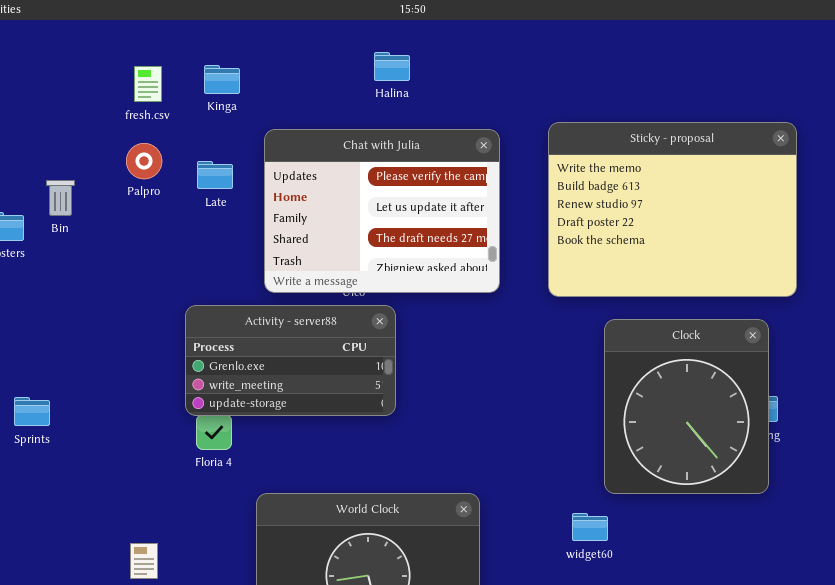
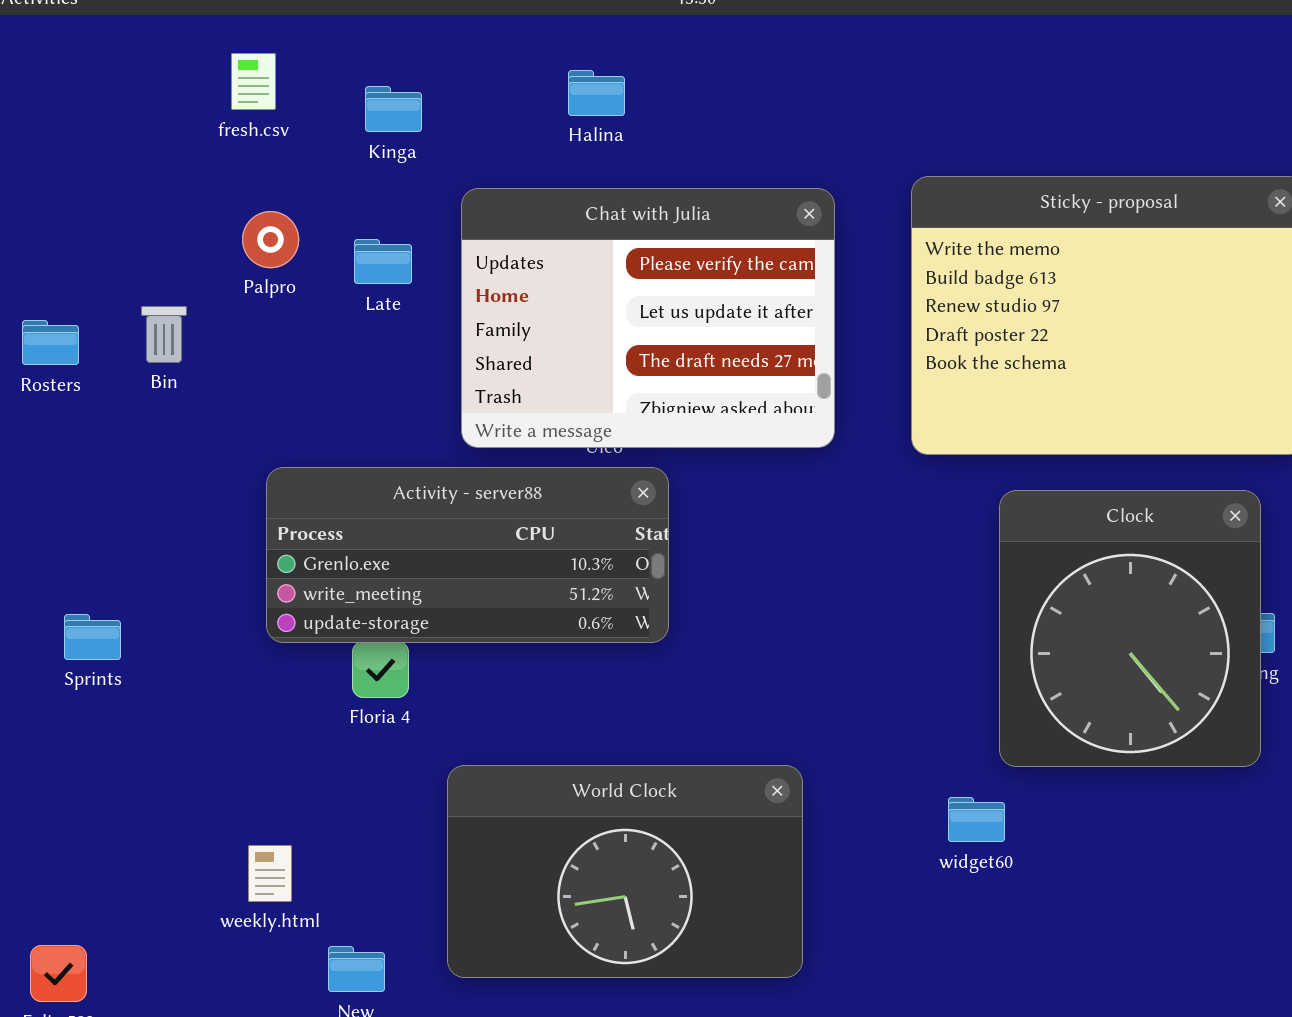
Halina: [374,52,410,81] -> [568,70,625,116], moved
fresh.csv: [134,66,162,102] -> [231,53,276,110], moved
Bin: [46,180,75,216] -> [141,306,187,363], moved
Activity - server88: [185,305,396,416] -> [266,467,669,643], resized

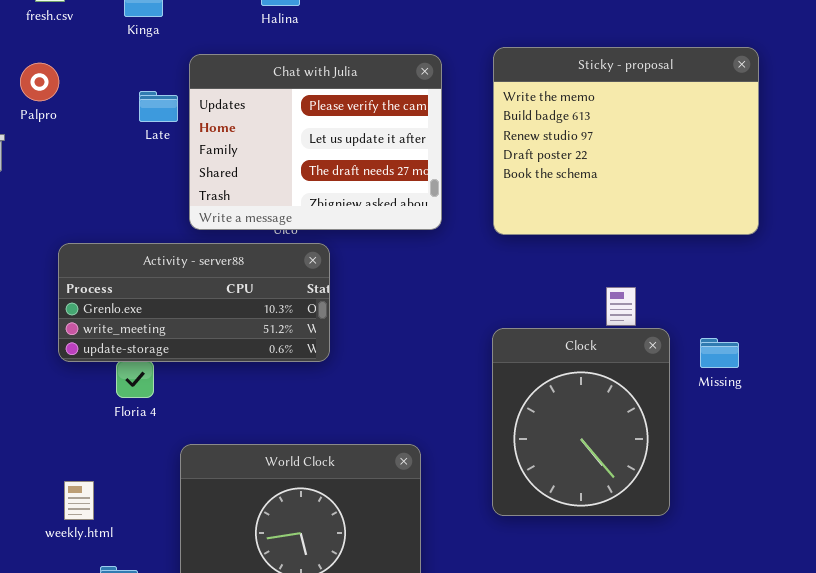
Palpro: [242,211,299,268] -> [20,63,59,101], moved
Late: [354,239,412,284] -> [139,91,178,122], moved
Clock: [999,490,1261,767] -> [492,328,670,516], moved
weekly.html: [248,845,292,902] -> [64,481,94,520], moved

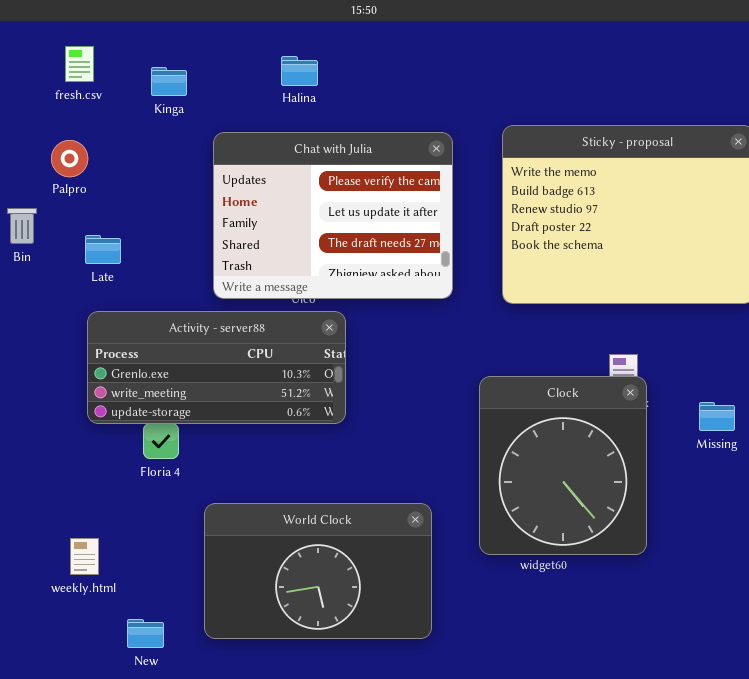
Late: [139,91,178,122] -> [85,235,121,264], moved
Clock: [492,328,670,516] -> [479,376,647,555], moved
weekly.html: [64,481,94,520] -> [70,538,99,575], moved

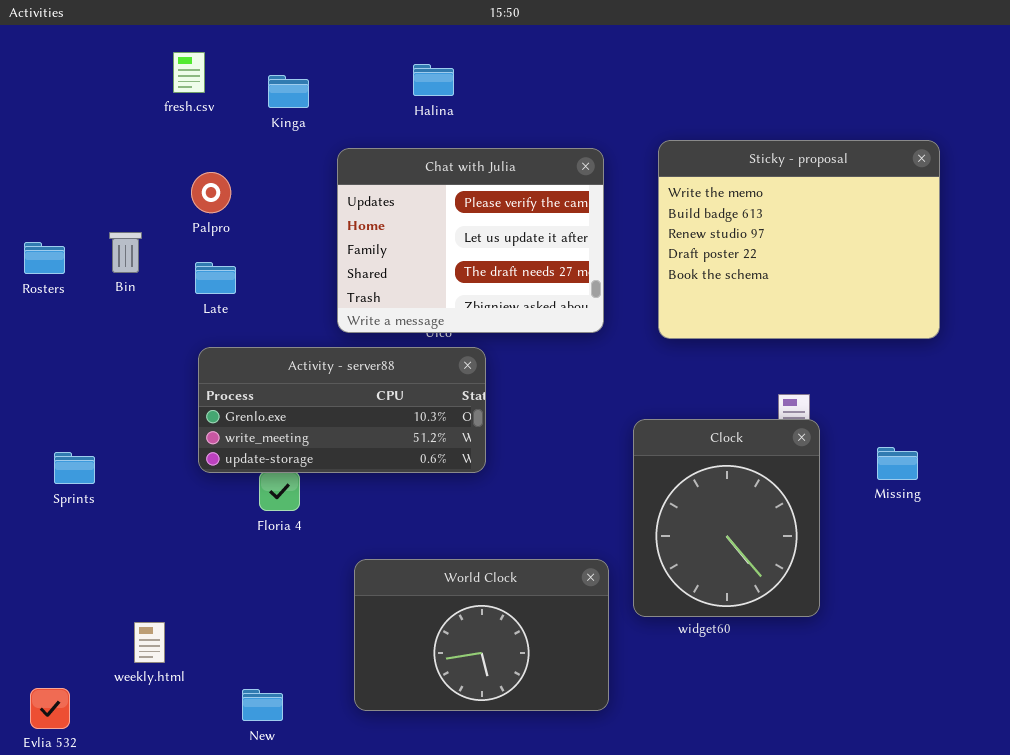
Palpro: [51,140,88,177] -> [191,172,231,213], moved
World Clock: [204,503,432,639] -> [354,559,609,711], moved
weekly.html: [70,538,99,575] -> [134,622,165,663], moved

